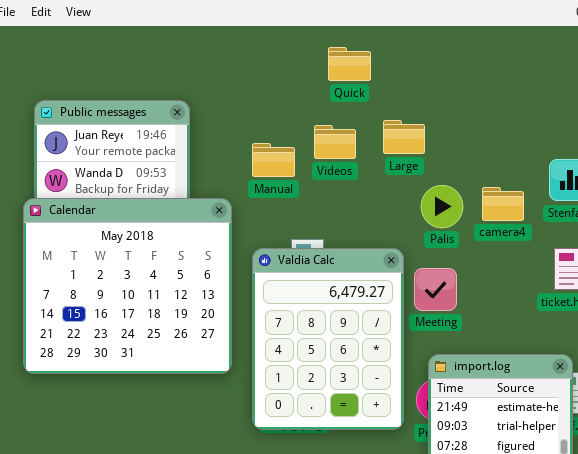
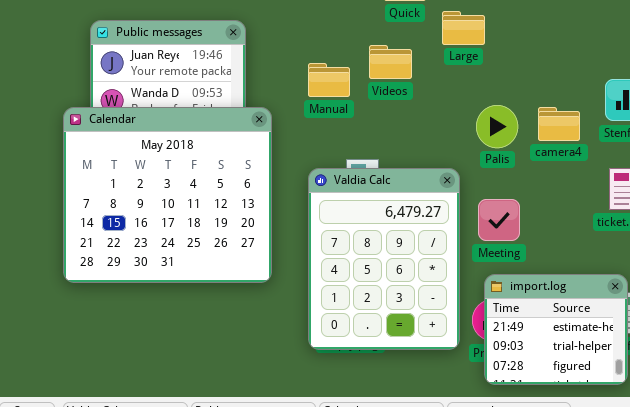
Large: [383,120,425,154] -> [442,11,485,45], moved
Calendar: [23,198,232,374] -> [63,107,272,283], moved
Meeting: [414,268,457,311] -> [478,199,520,241], moved

